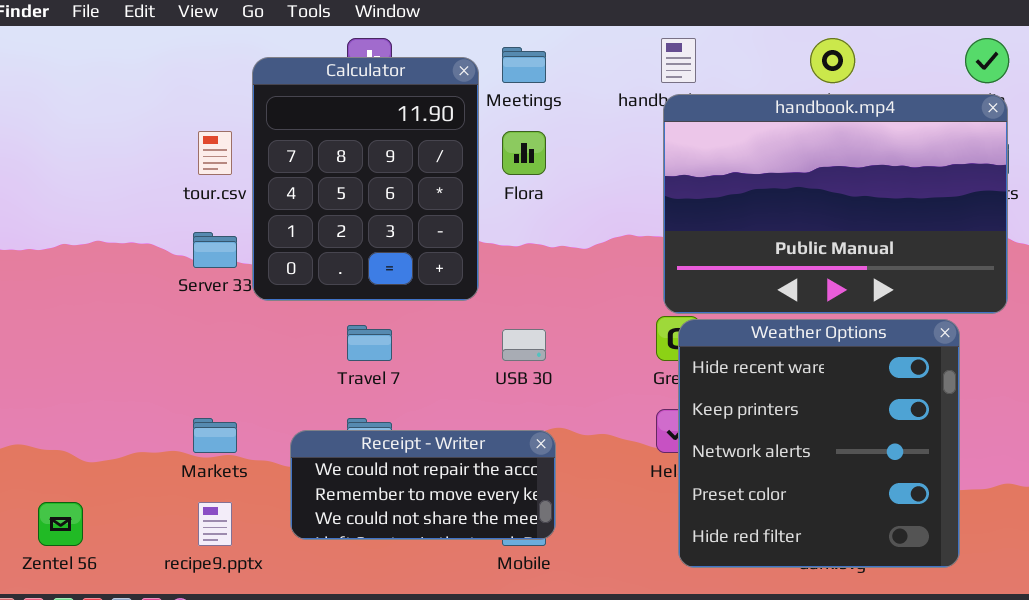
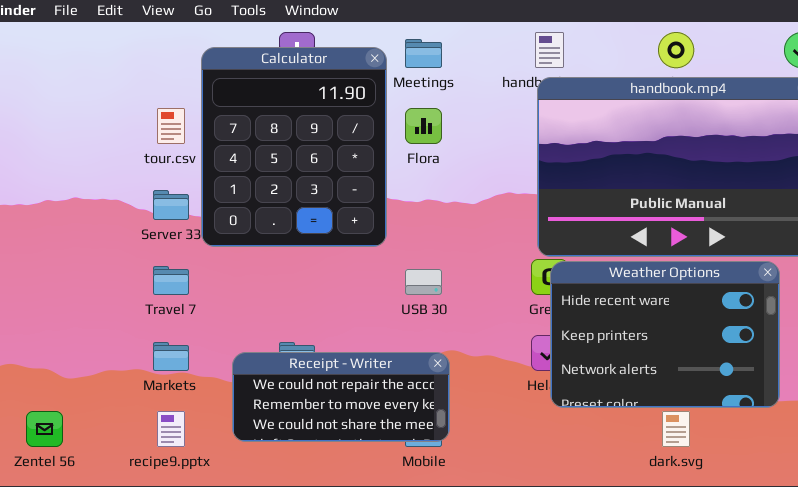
Weather Options: [678,319,960,568] -> [550,261,780,408], resized
Travel 7: [347,325,392,361] -> [153,266,189,295], moved

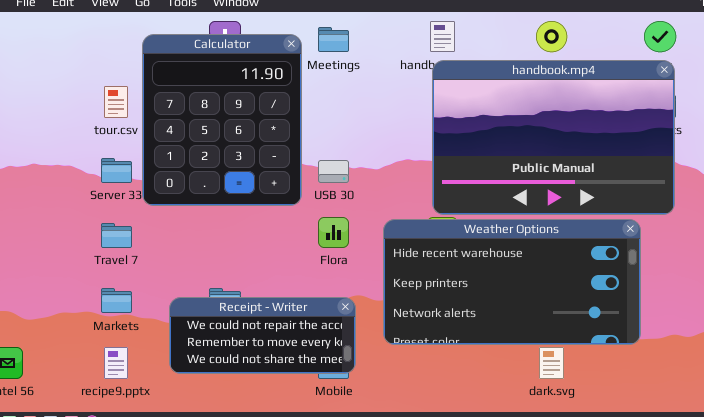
Flora: [405,108,442,144] -> [318,217,349,248], moved
Weather Options: [550,261,780,408] -> [383,219,641,345], resized
USB 30: [405,269,442,295] -> [318,160,349,183], moved

